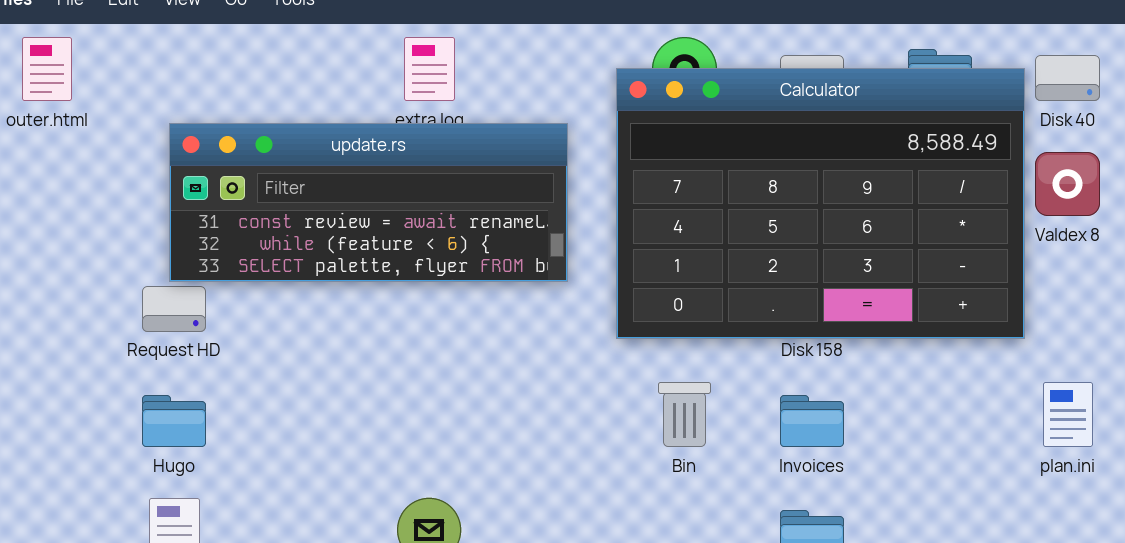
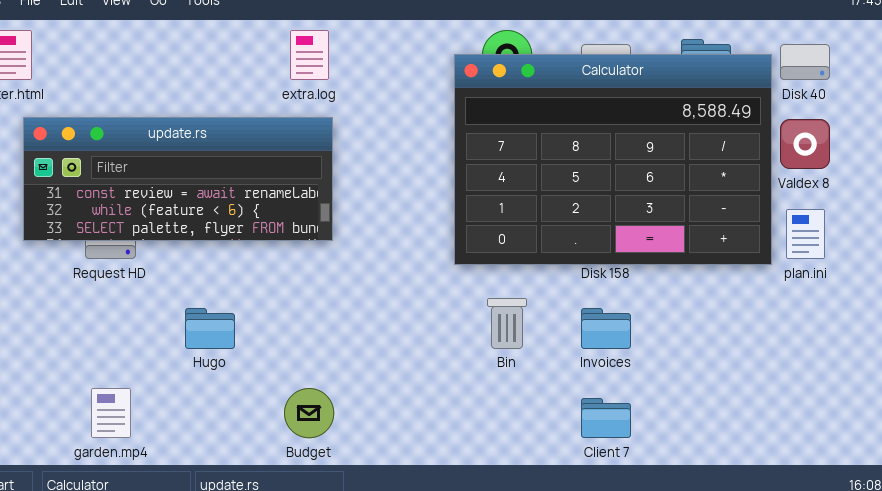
update.rs: [169,123,568,282] -> [23,117,333,241], moved
plan.ini: [1043,382,1093,447] -> [786,209,825,259], moved
Hugo: [142,395,206,447] -> [185,308,235,349], moved

